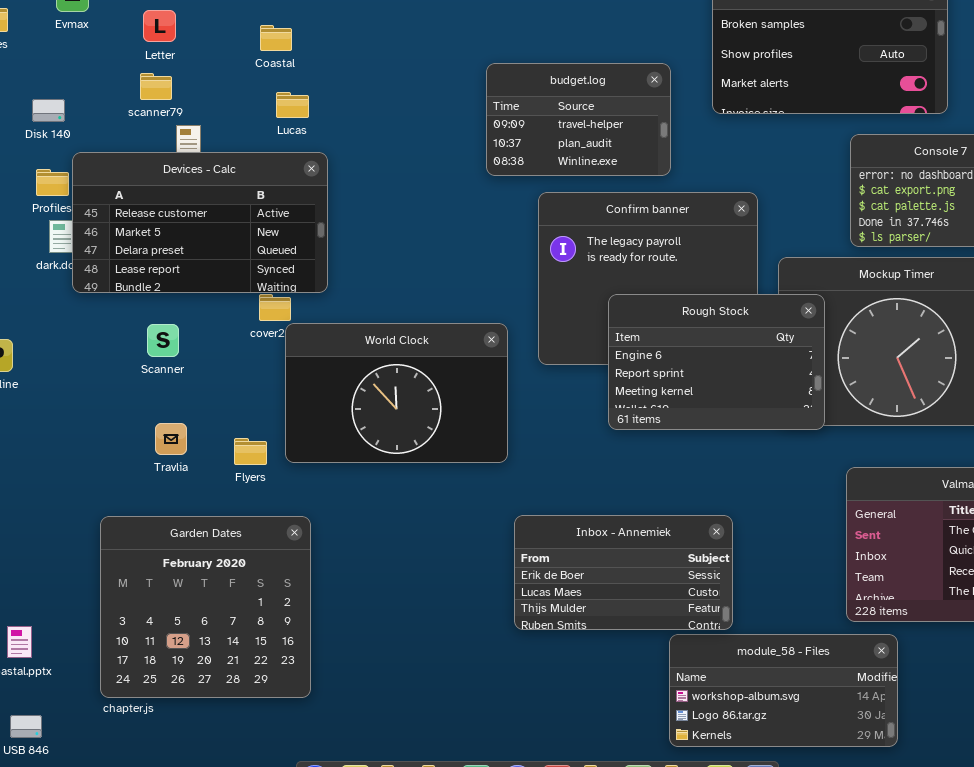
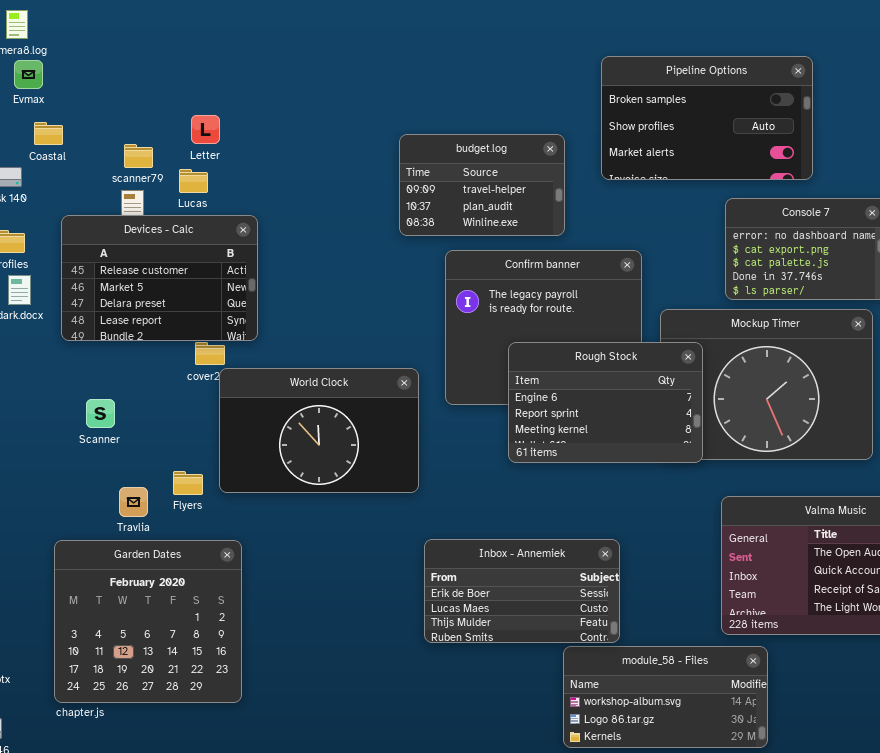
Letter: [143,10,176,42] -> [191,115,220,144], moved
Coastal: [260,25,292,51] -> [34,122,63,145], moved
scanner79: [140,73,172,100] -> [124,144,153,168], moved
Lucas: [276,92,309,118] -> [179,169,208,193], moved
Devices - Calc: [72,152,328,293] -> [61,215,258,341], resized
Scanner: [147,324,179,357] -> [86,399,115,428], moved
Travlia: [155,423,187,455] -> [119,487,148,517], moved

